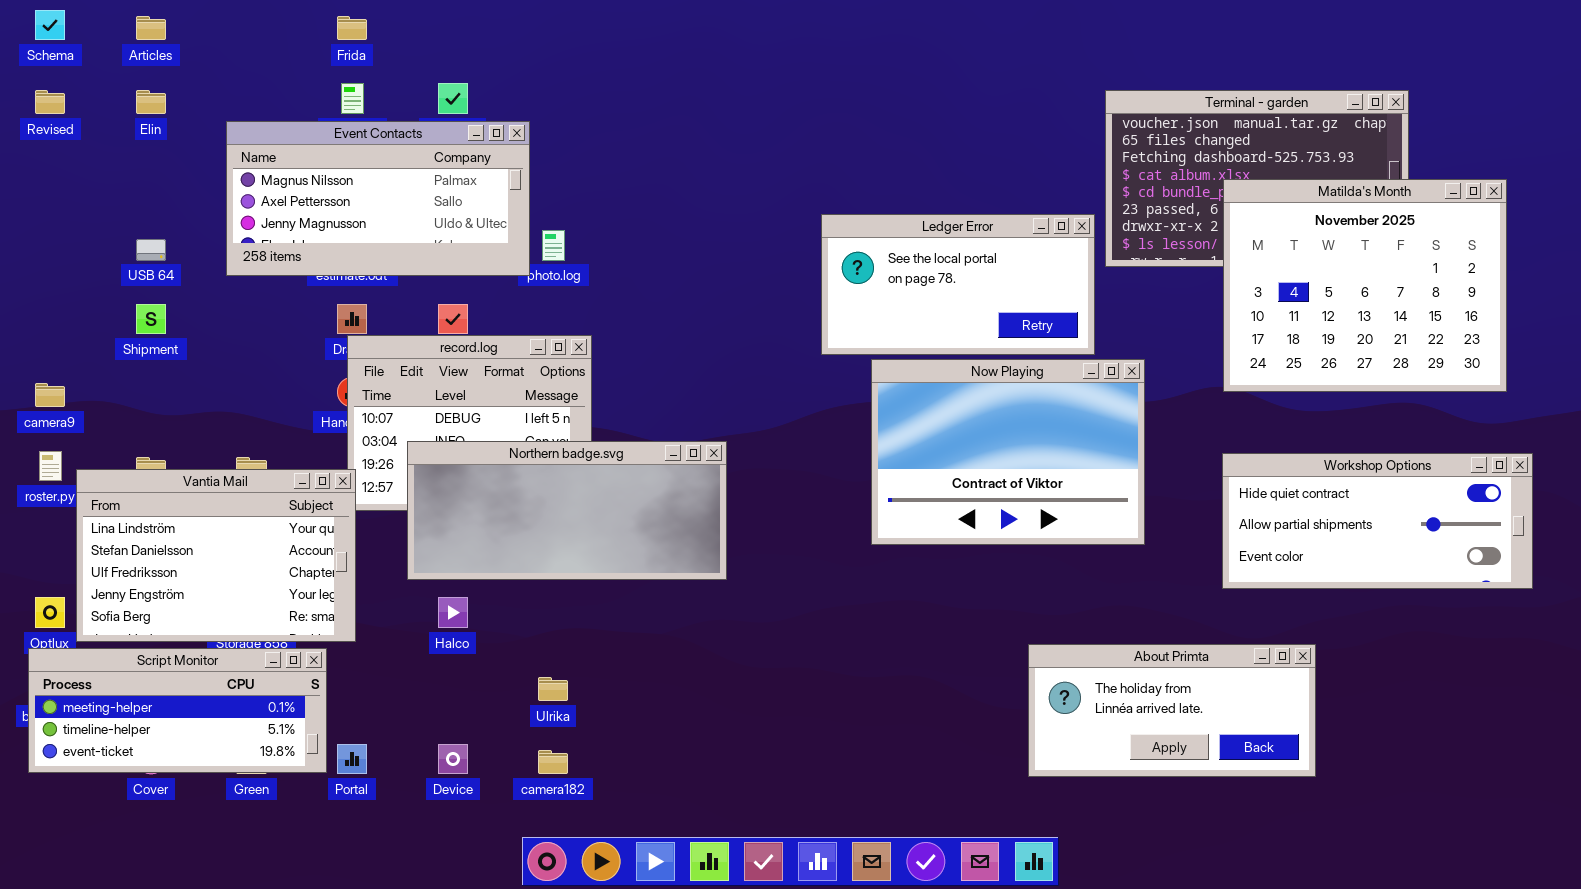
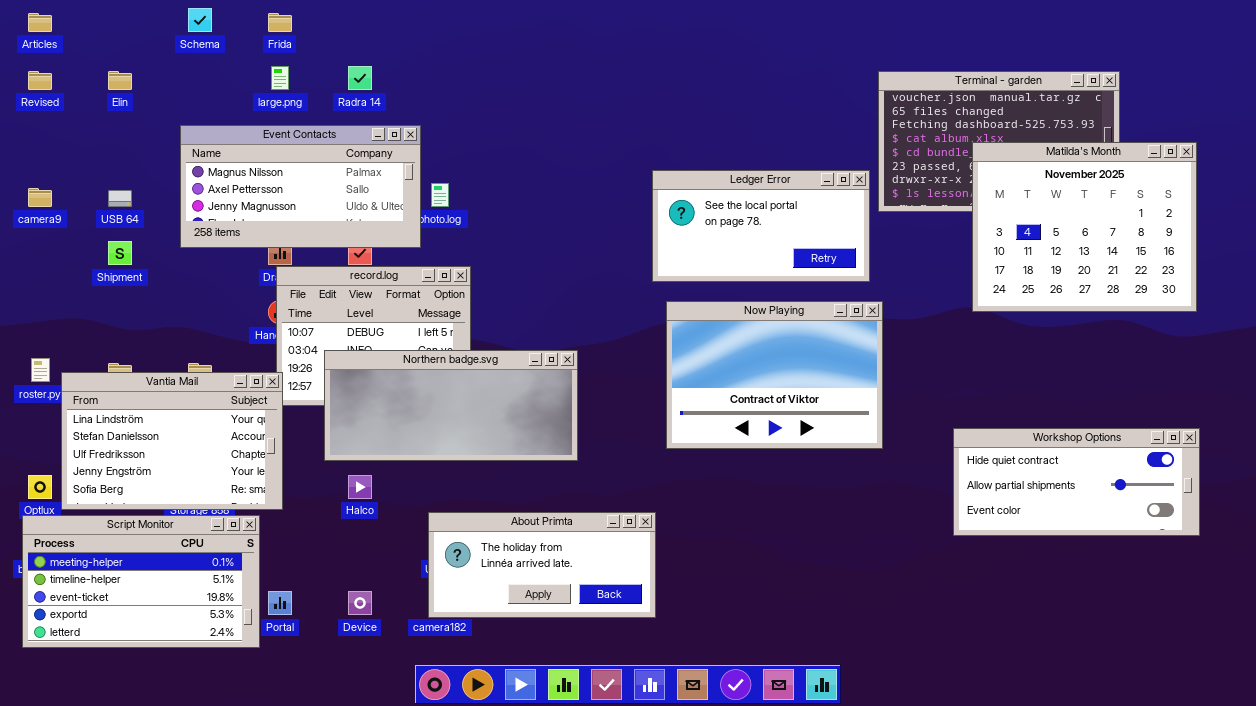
Schema: [35,10,65,40] -> [188,8,212,32], moved
Articles: [136,16,166,40] -> [28,13,52,32], moved
Event Contacts: [226,121,530,276] -> [180,125,421,248], moved
Now Playing: [871,359,1145,545] -> [666,301,883,449], moved
camera9: [35,383,65,407] -> [28,188,52,207], moved
Workshop Options: [1222,453,1533,589] -> [953,428,1200,536], moved
About Primta: [1028,644,1316,777] -> [428,512,656,618], moved
Script Monitor: [28,648,327,773] -> [22,515,260,648], resized

